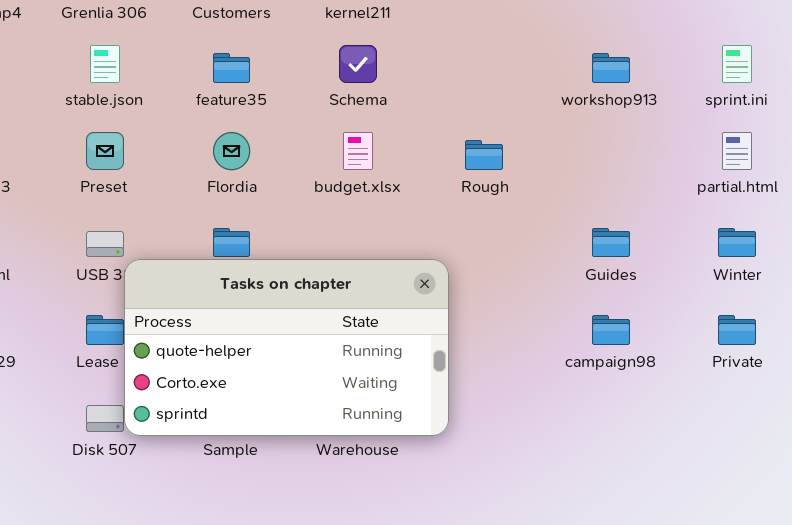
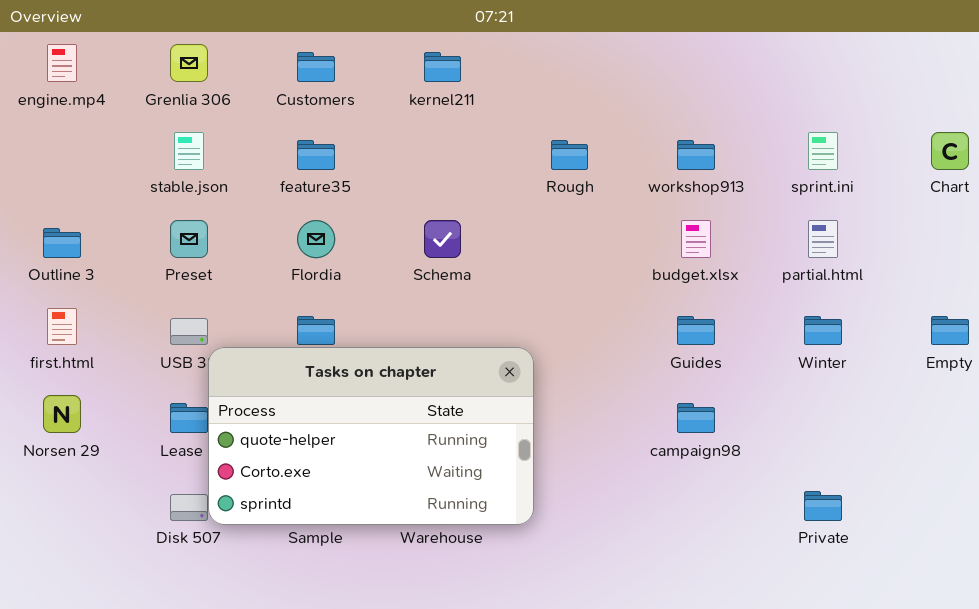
Schema: [339,45,377,83] -> [424,220,461,258], moved
budget.xlsx: [343,132,373,170] -> [681,220,711,258], moved
Rough: [465,140,503,170] -> [551,140,588,170], moved
Private: [718,315,756,345] -> [804,491,842,521], moved

